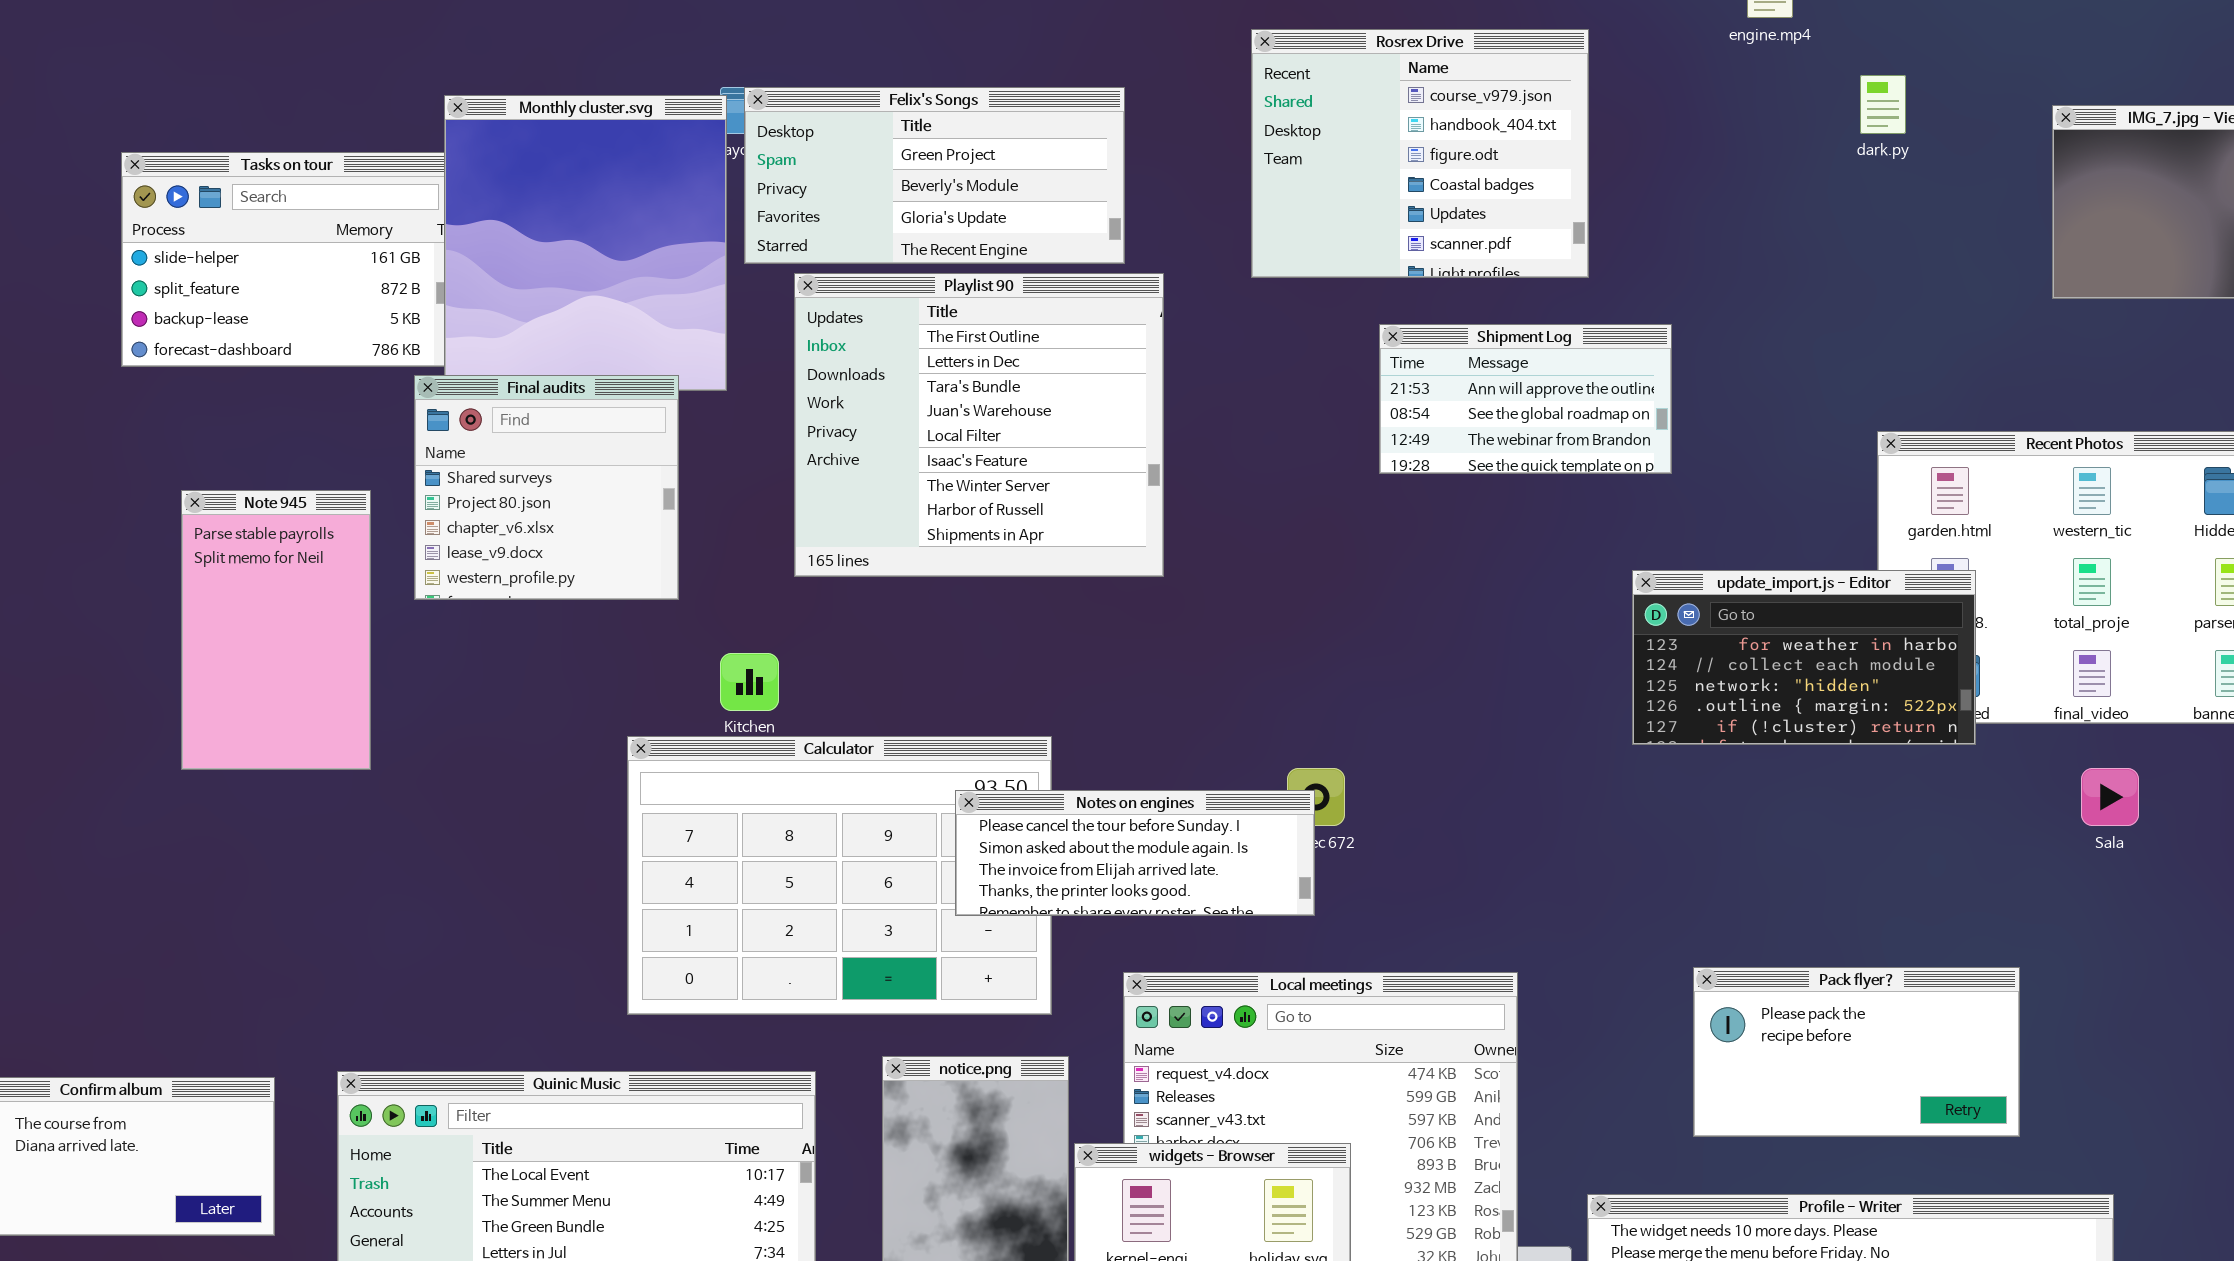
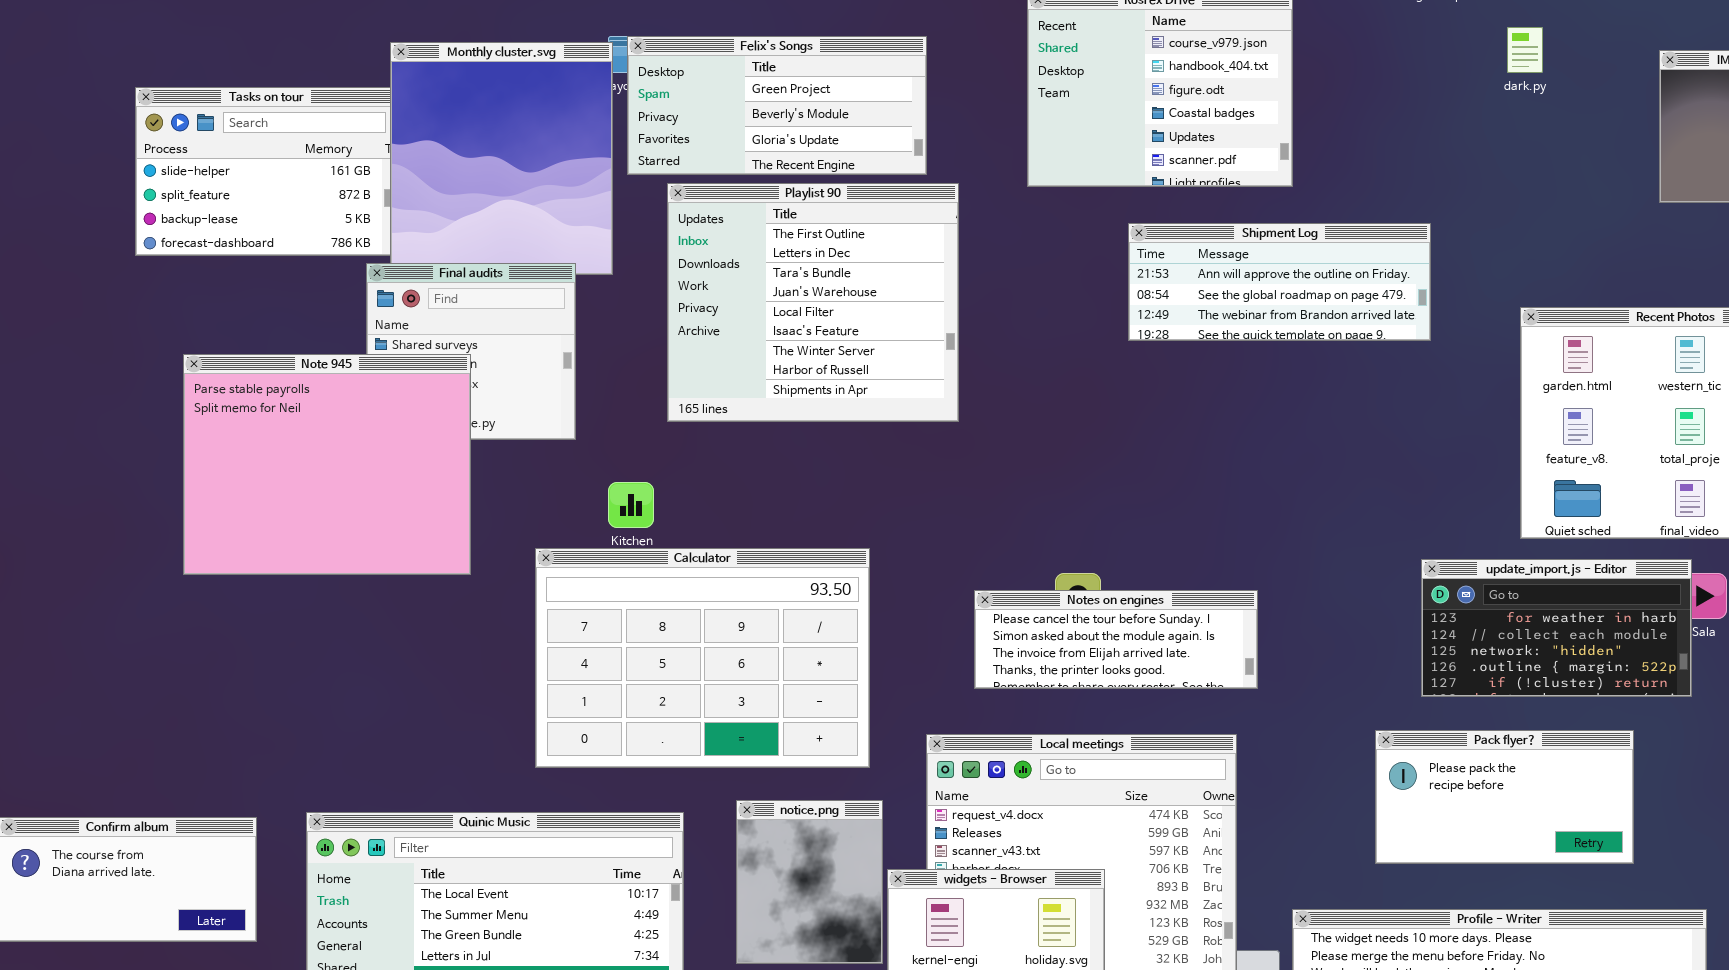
Shipment Log: [1379,324,1672,474] -> [1128,223,1431,341], resized
Note 945: [181,490,371,770] -> [183,354,471,575], resized
update_import.js - Editor: [1632,570,1976,745] -> [1421,559,1692,697], moved
Notes on engines: [955,790,1315,916] -> [974,590,1258,689], moved

